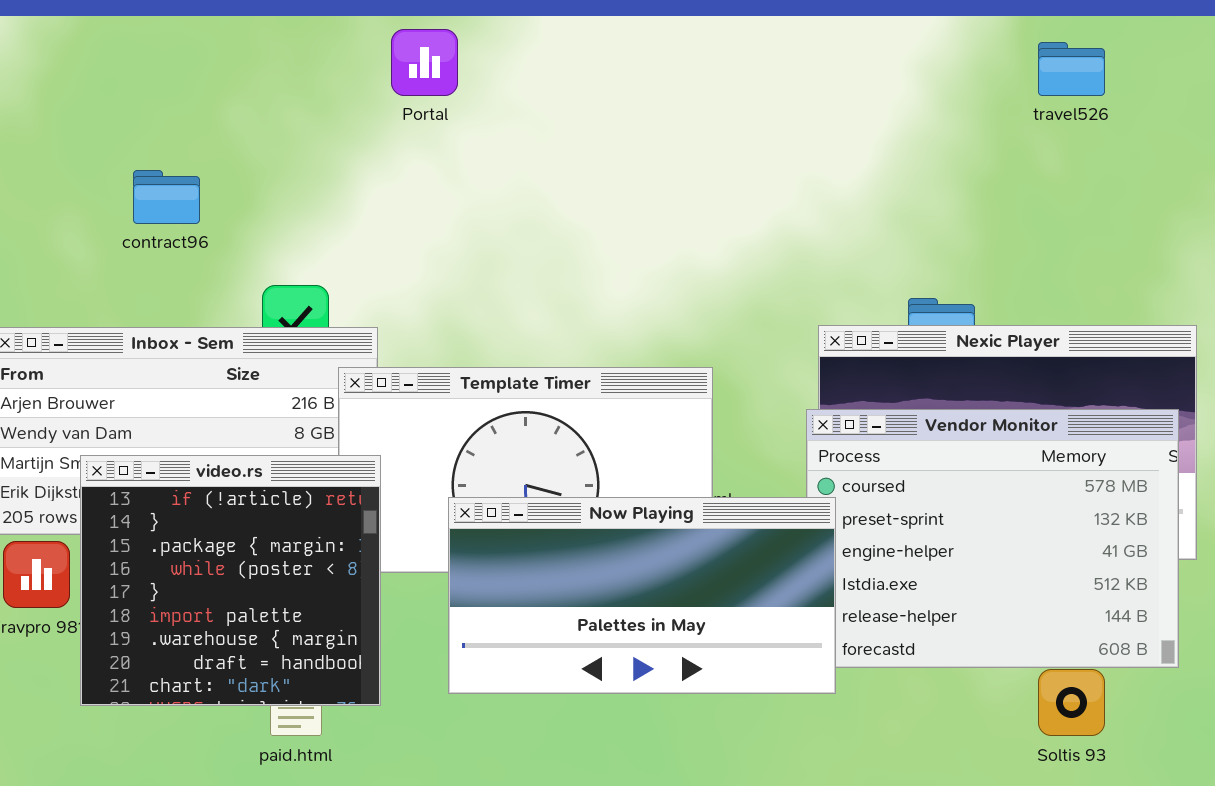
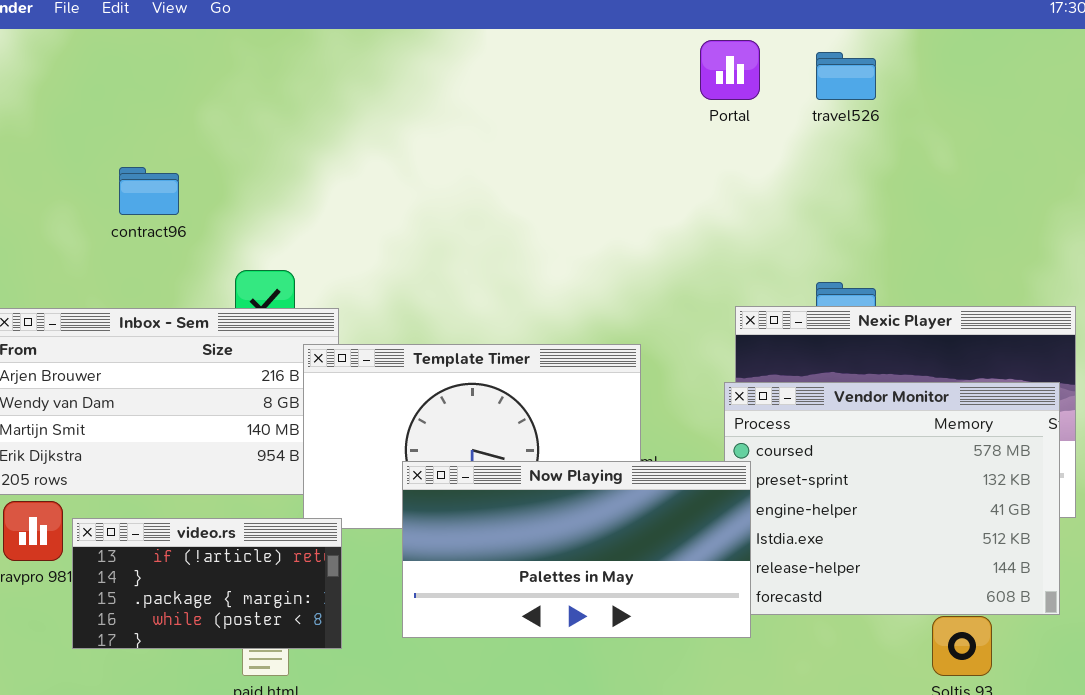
Portal: [391,29,458,96] -> [700,40,760,100], moved
travel526: [1038,42,1105,96] -> [816,52,876,100], moved
video.rs: [80,455,381,706] -> [72,518,342,649], resized

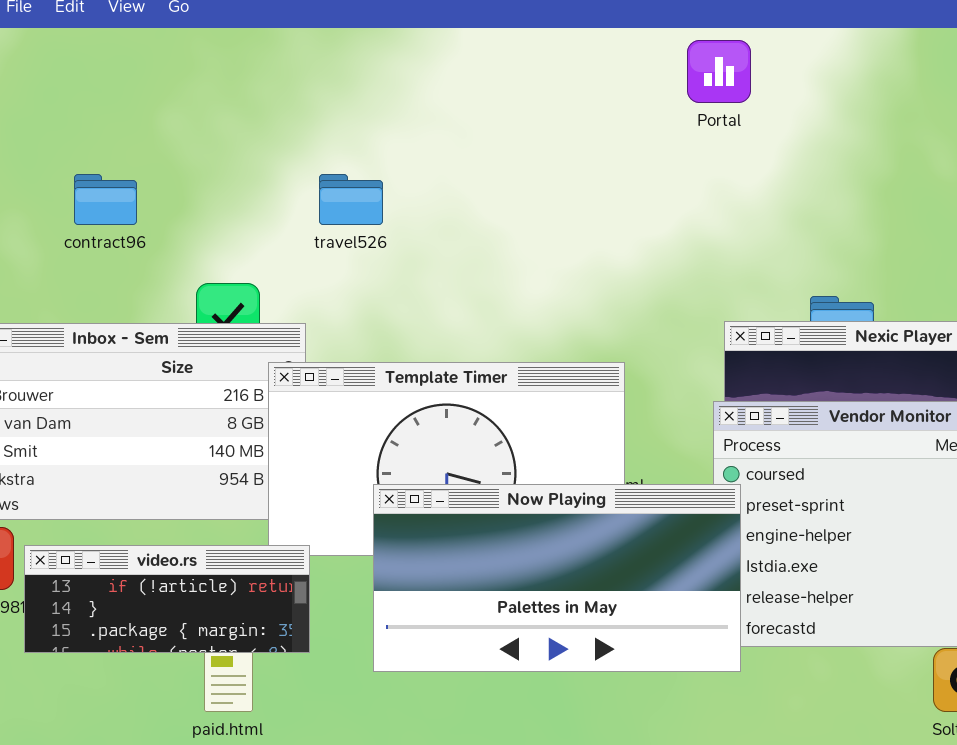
travel526: [816,52,876,100] -> [319,174,383,225], moved
video.rs: [72,518,342,649] -> [24,545,310,653], resized

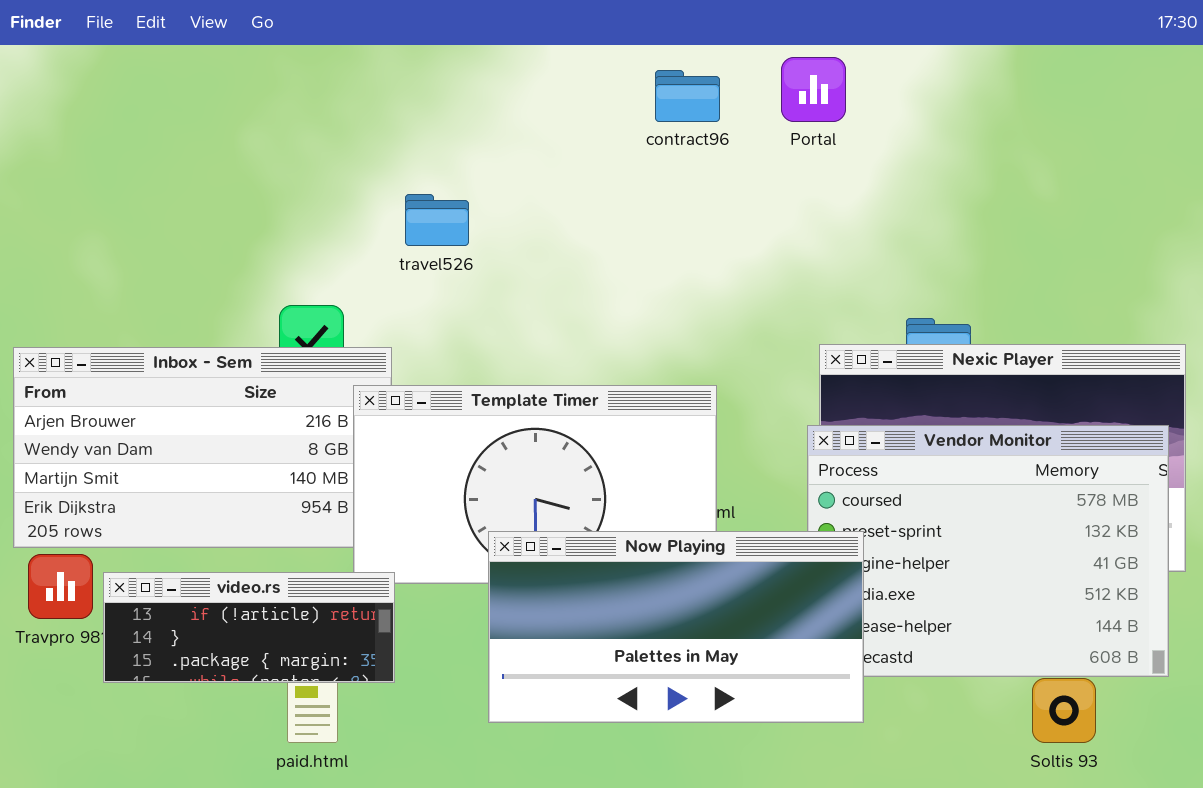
contract96: [74,174,137,225] -> [655,70,720,122], moved
Now Playing: [373,484,741,672] -> [488,531,864,723], moved

